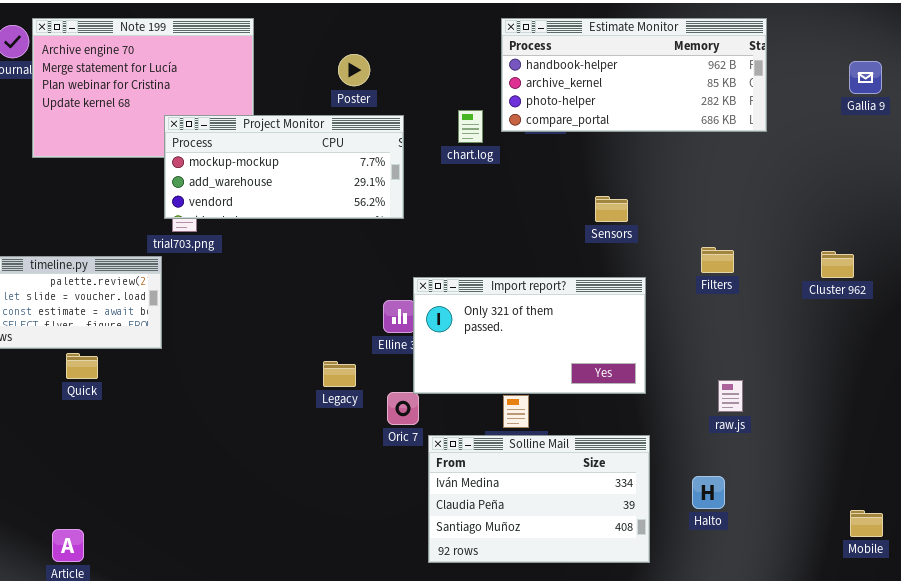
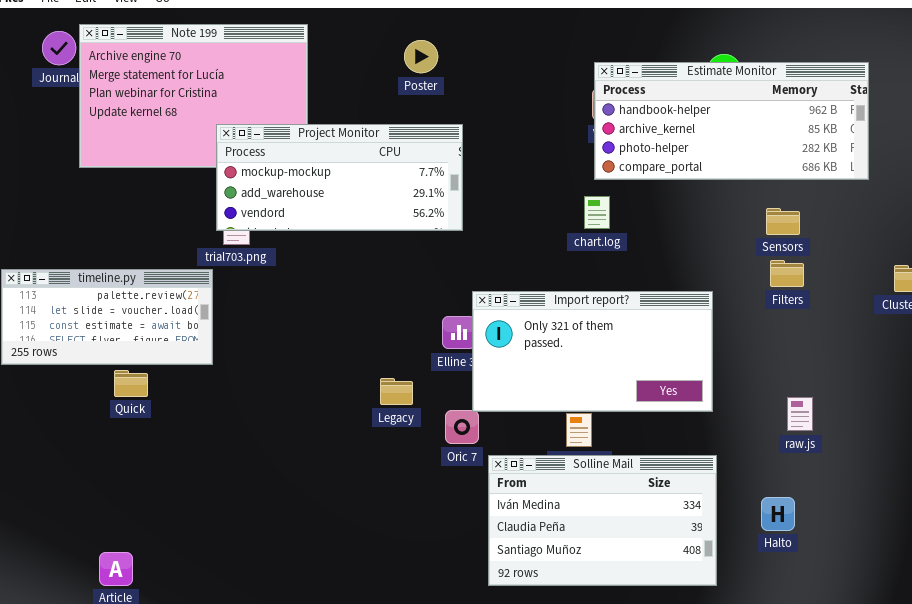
Estimate Monitor: [501,18,767,132] -> [594,62,869,180], moved
Poster: [338,54,370,86] -> [404,40,438,73], moved
chart.log: [458,110,483,143] -> [584,196,610,229], moved
Sensors: [595,196,628,222] -> [766,208,800,235], moved

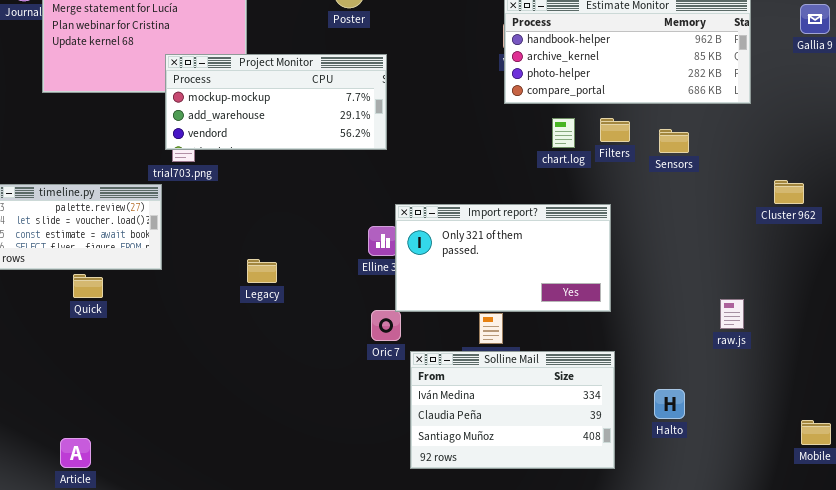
chart.log: [584,196,610,229] -> [552,118,575,148], moved
Filters: [770,260,804,287] -> [600,118,630,142], moved
Legacy: [380,378,413,405] -> [247,259,277,283], moved
raw.js: [787,397,813,431] -> [720,299,744,329], moved

